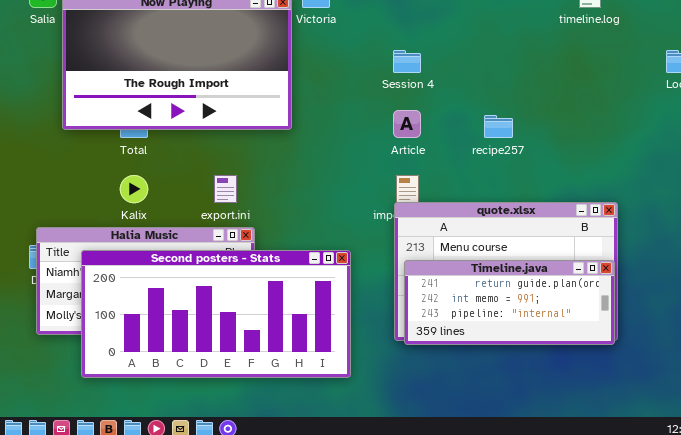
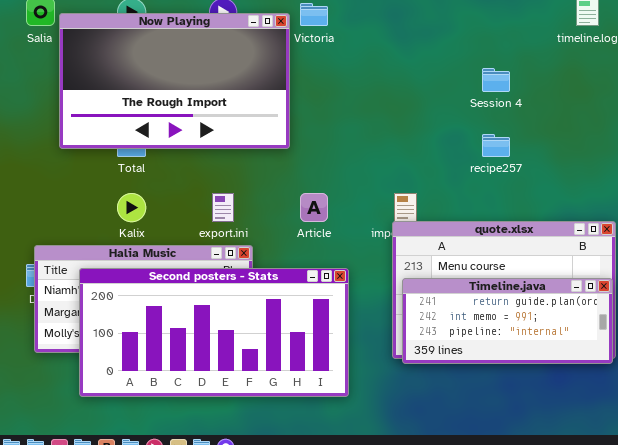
Session 4: [393,50,421,73] -> [482,68,510,92], moved
Article: [393,110,421,138] -> [300,193,328,222], moved

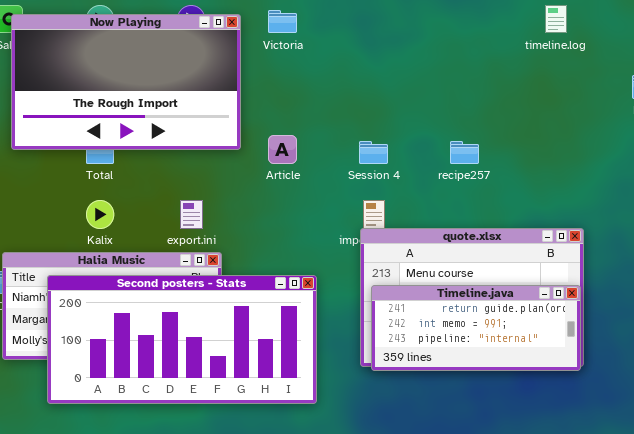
Now Playing: [59,13,290,149] -> [11,14,241,150], moved
Session 4: [482,68,510,92] -> [359,141,388,164], moved
Article: [300,193,328,222] -> [268,135,297,164], moved

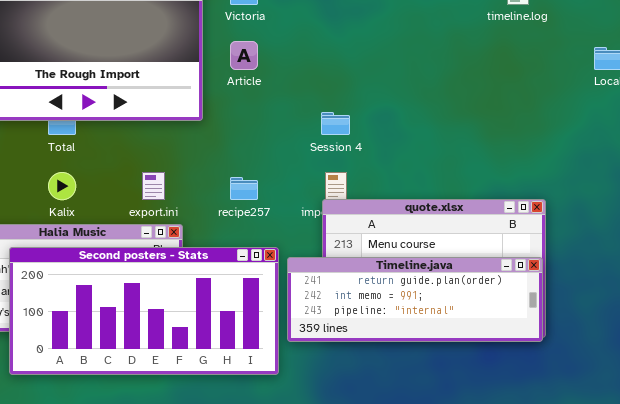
Article: [268,135,297,164] -> [230,41,258,70], moved
recipe257: [450,141,479,164] -> [230,177,258,200], moved
Timeline.java: [371,285,581,371] -> [287,257,543,342], resized

